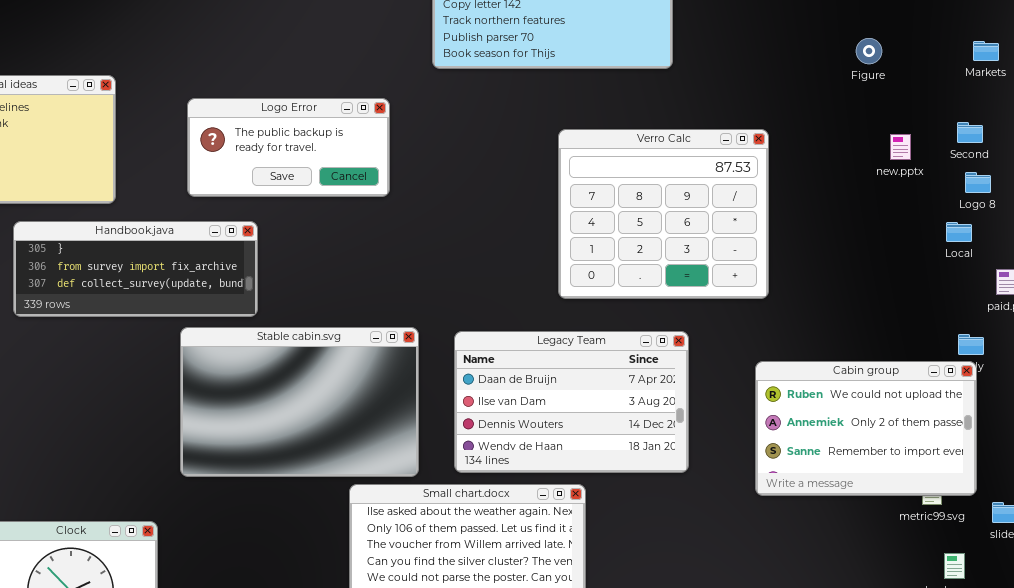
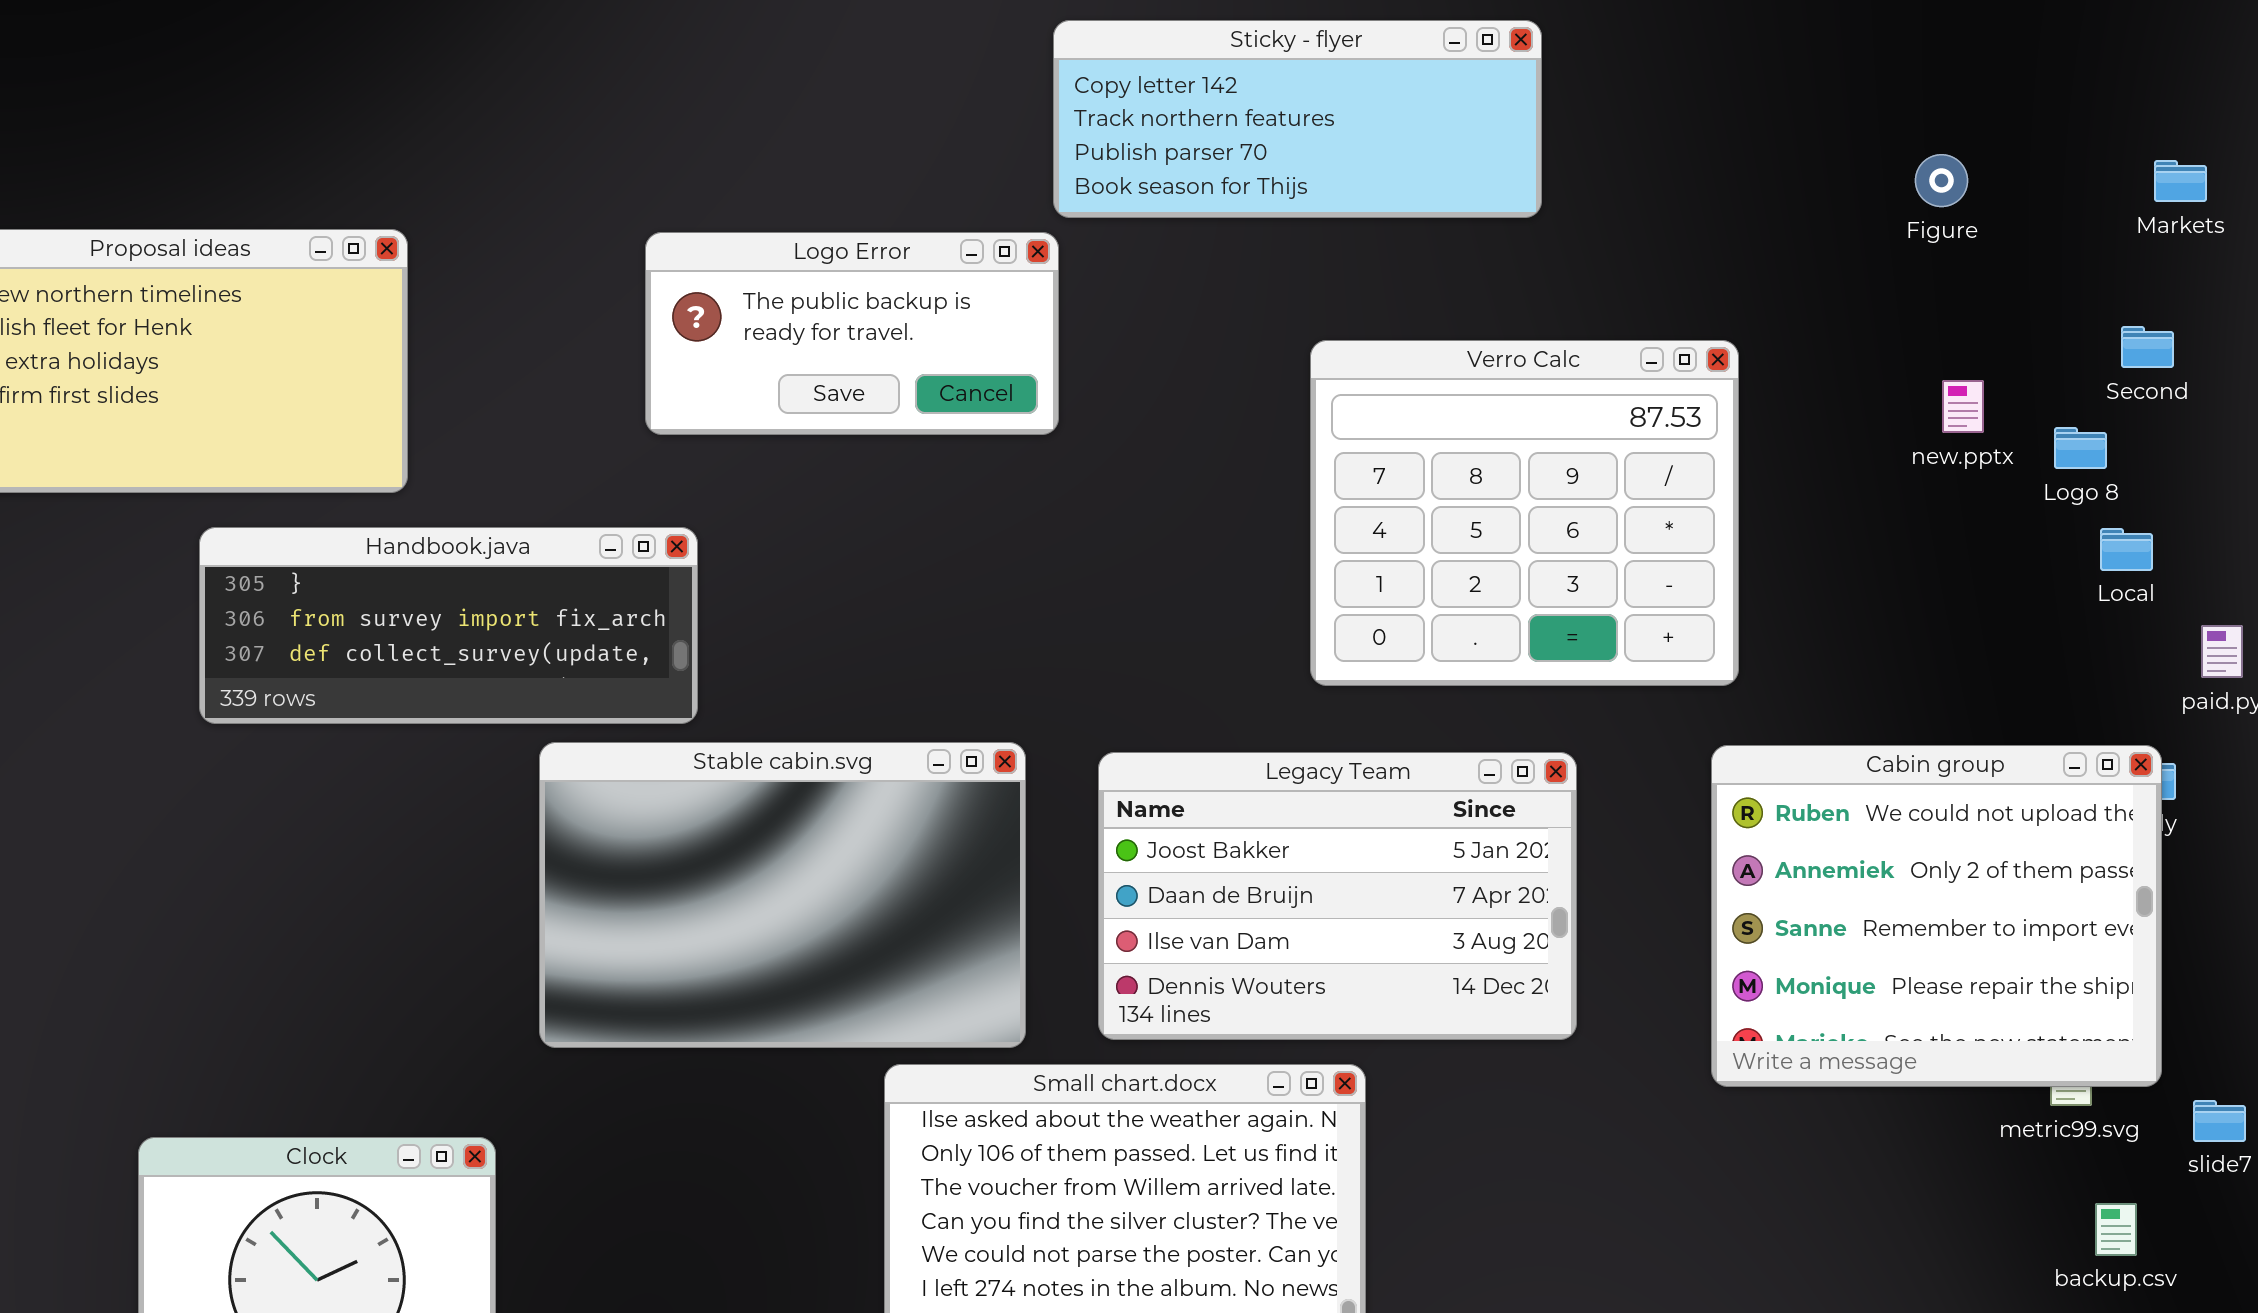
Logo Error: [187,98,390,197] -> [645,232,1059,435], moved
new.pptx: [890,134,911,160] -> [1942,380,1984,433], moved
Logo 8: [965,172,991,193] -> [2054,427,2107,469], moved
Legacy Team: [454,331,689,473] -> [1098,752,1577,1040], scrolled up 1 row
Cabin group: [755,361,977,496] -> [1711,745,2162,1087], resized

